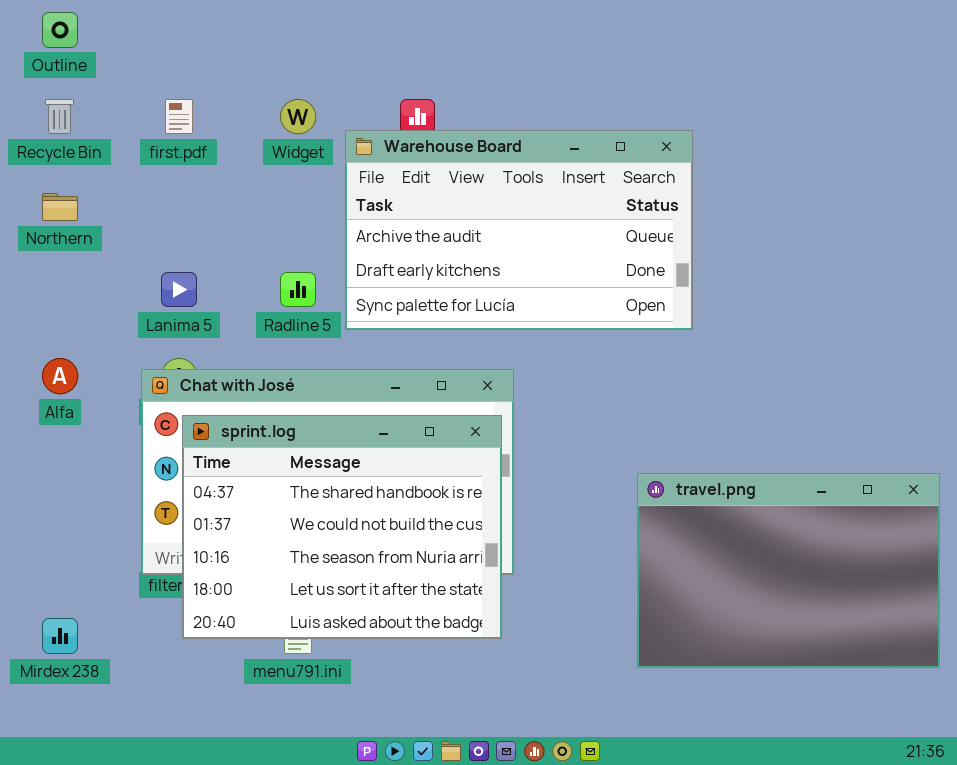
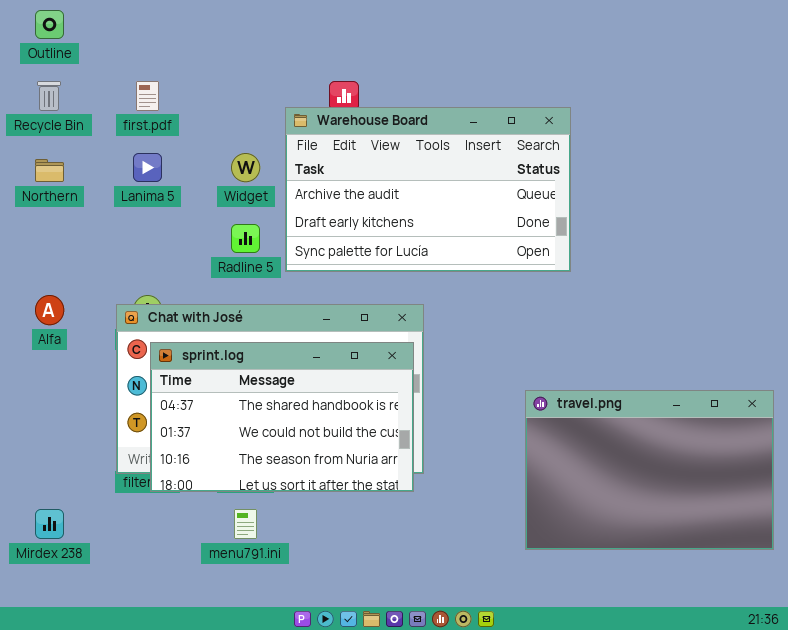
Widget: [280,99,316,134] -> [231,153,260,182], moved
Lanima 5: [161,272,197,307] -> [133,153,162,182], moved
sprint.log: [182,415,502,639] -> [150,342,414,492], resized

